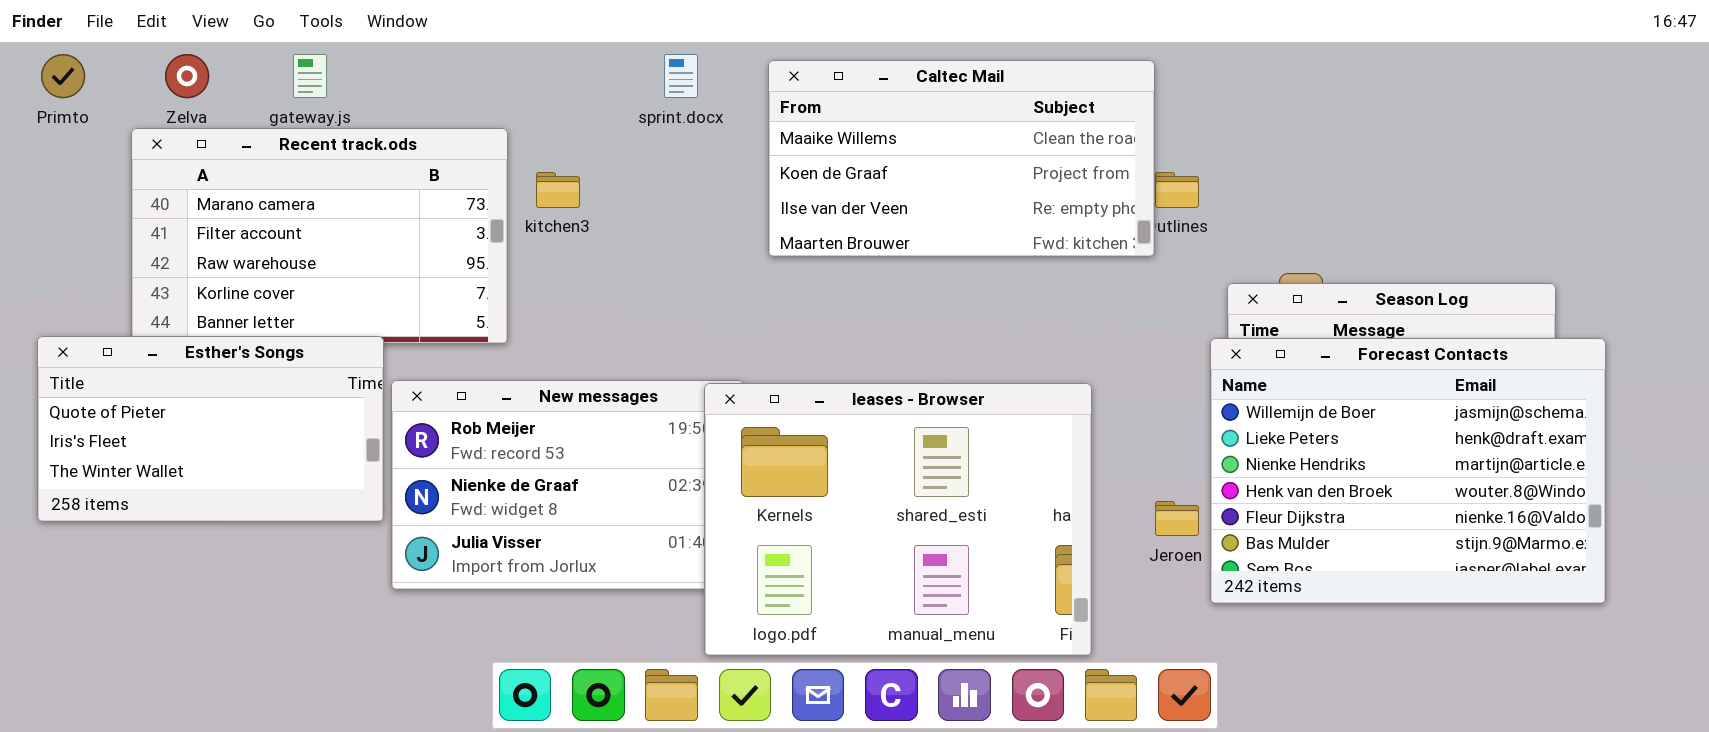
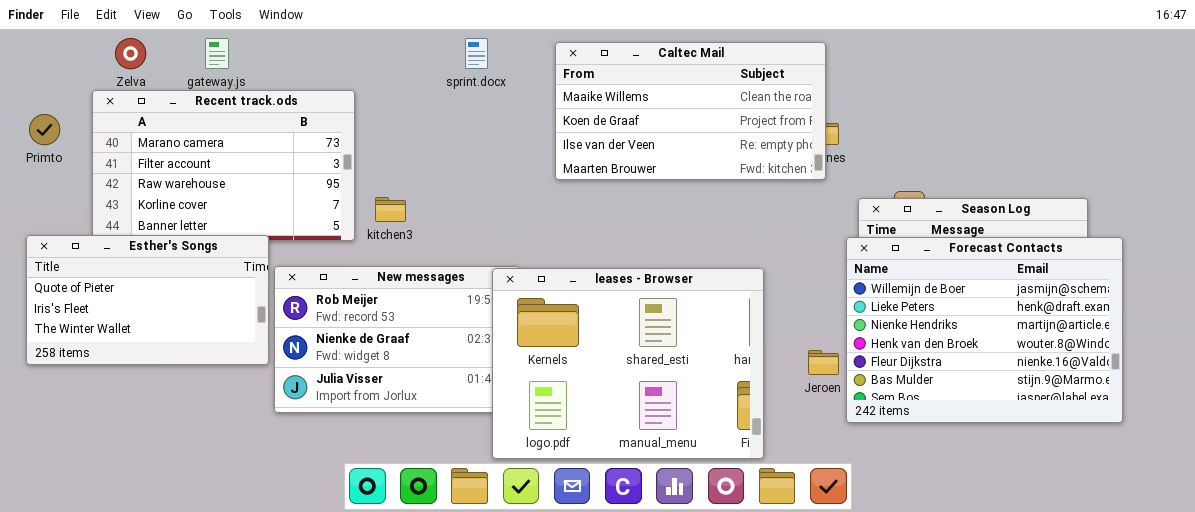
Primto: [41,54,85,98] -> [29,114,60,145], moved
Caltec Mail: [768,60,1155,257] -> [555,42,826,180], moved
kitchen3: [536,172,580,208] -> [375,197,406,222], moved

